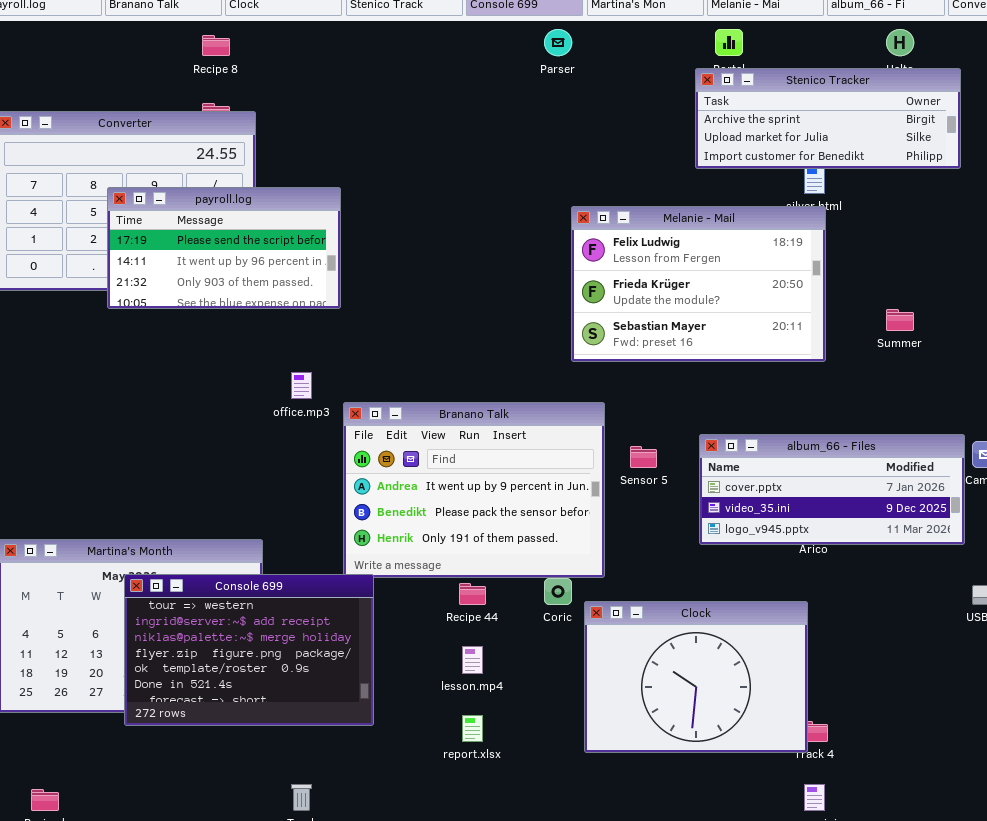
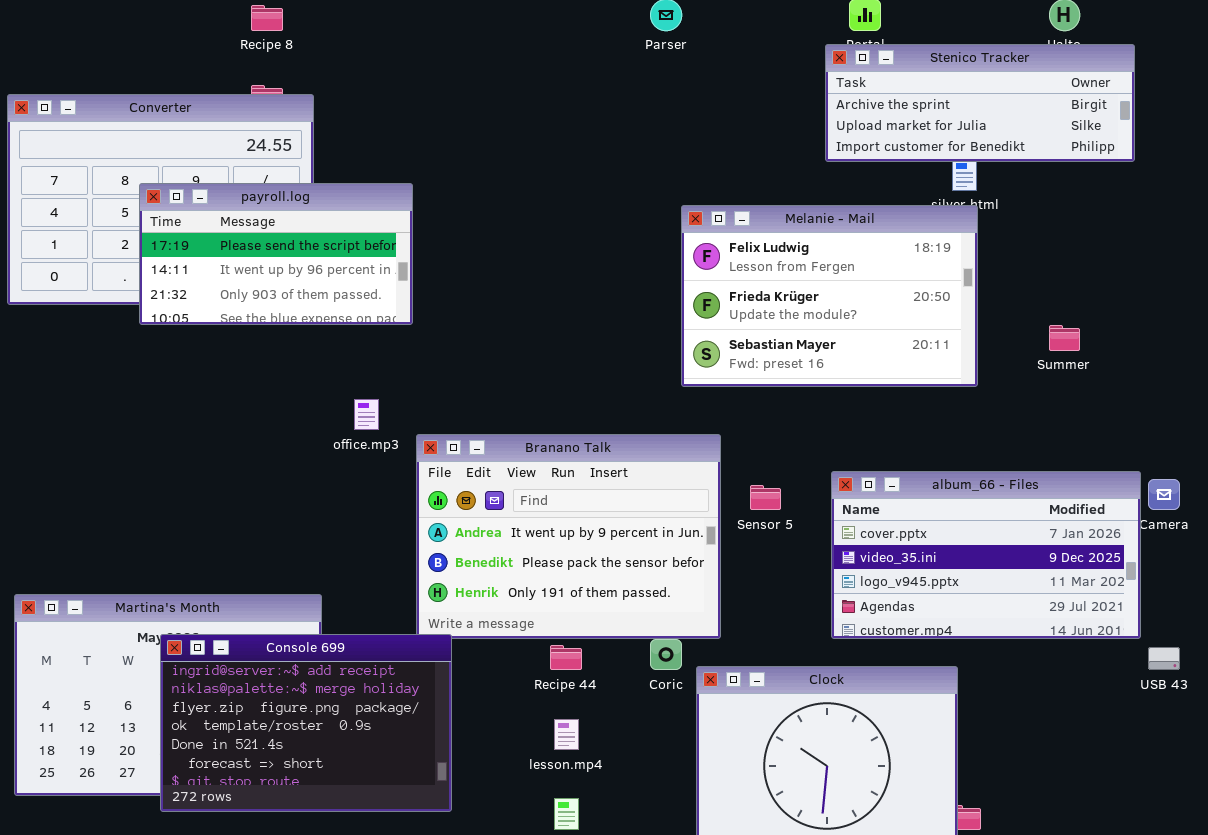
album_66 - Files: [699,434,965,545] -> [831,471,1141,639], resized
Console 699: [124,574,374,726] -> [160,634,452,812], scrolled down 1 row

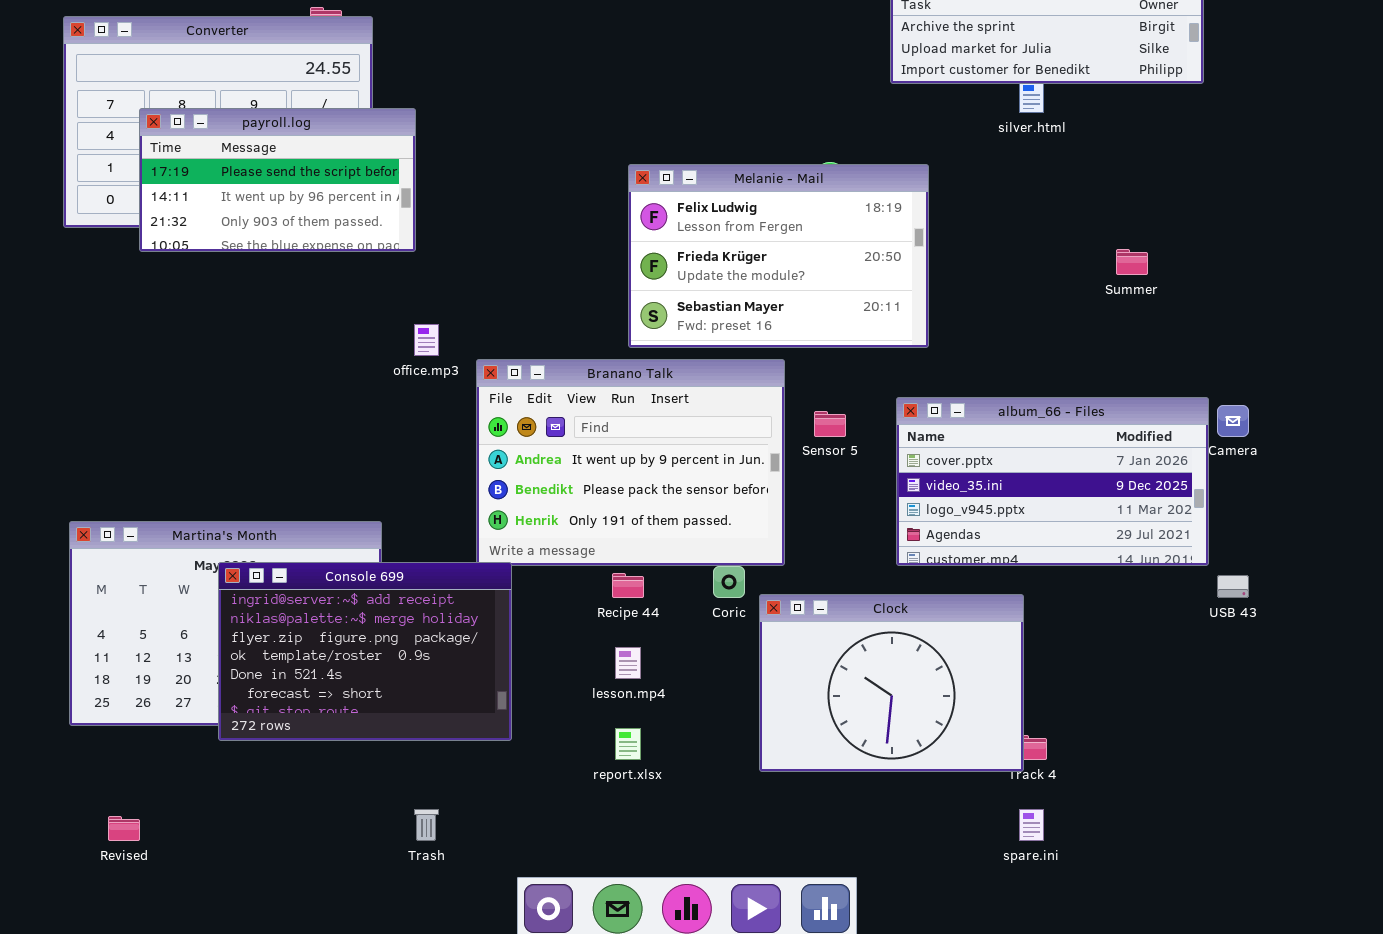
payroll.log: [139,183,413,325] -> [139,108,416,252], moved
Melanie - Mail: [681,205,978,387] -> [628,164,929,348], moved

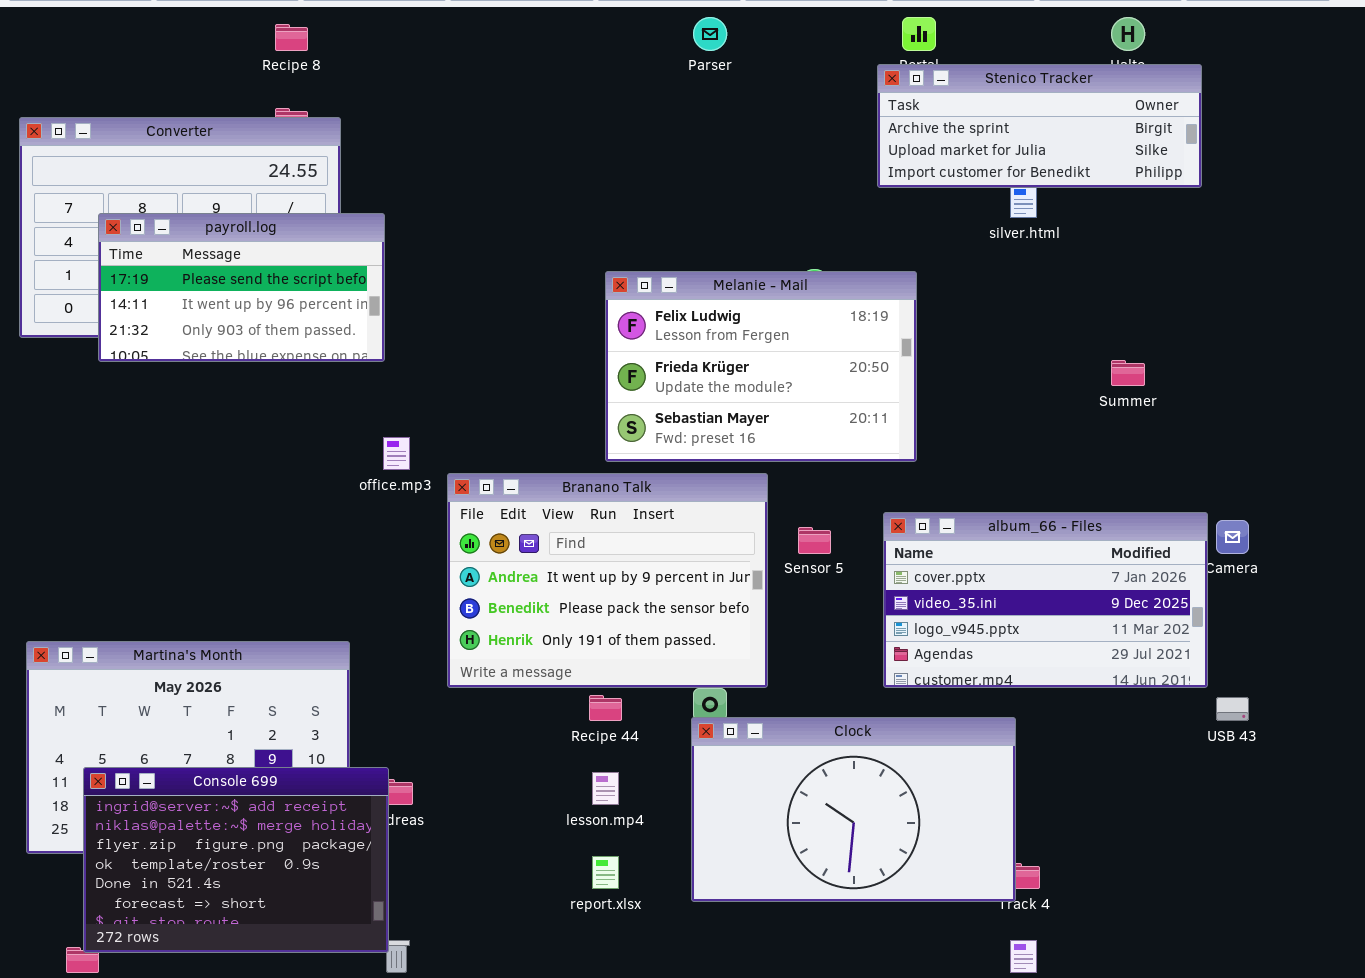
Console 699: [218,562,512,741] -> [83,767,389,953], moved
Clock: [759,594,1024,772] -> [691,717,1016,902], resized

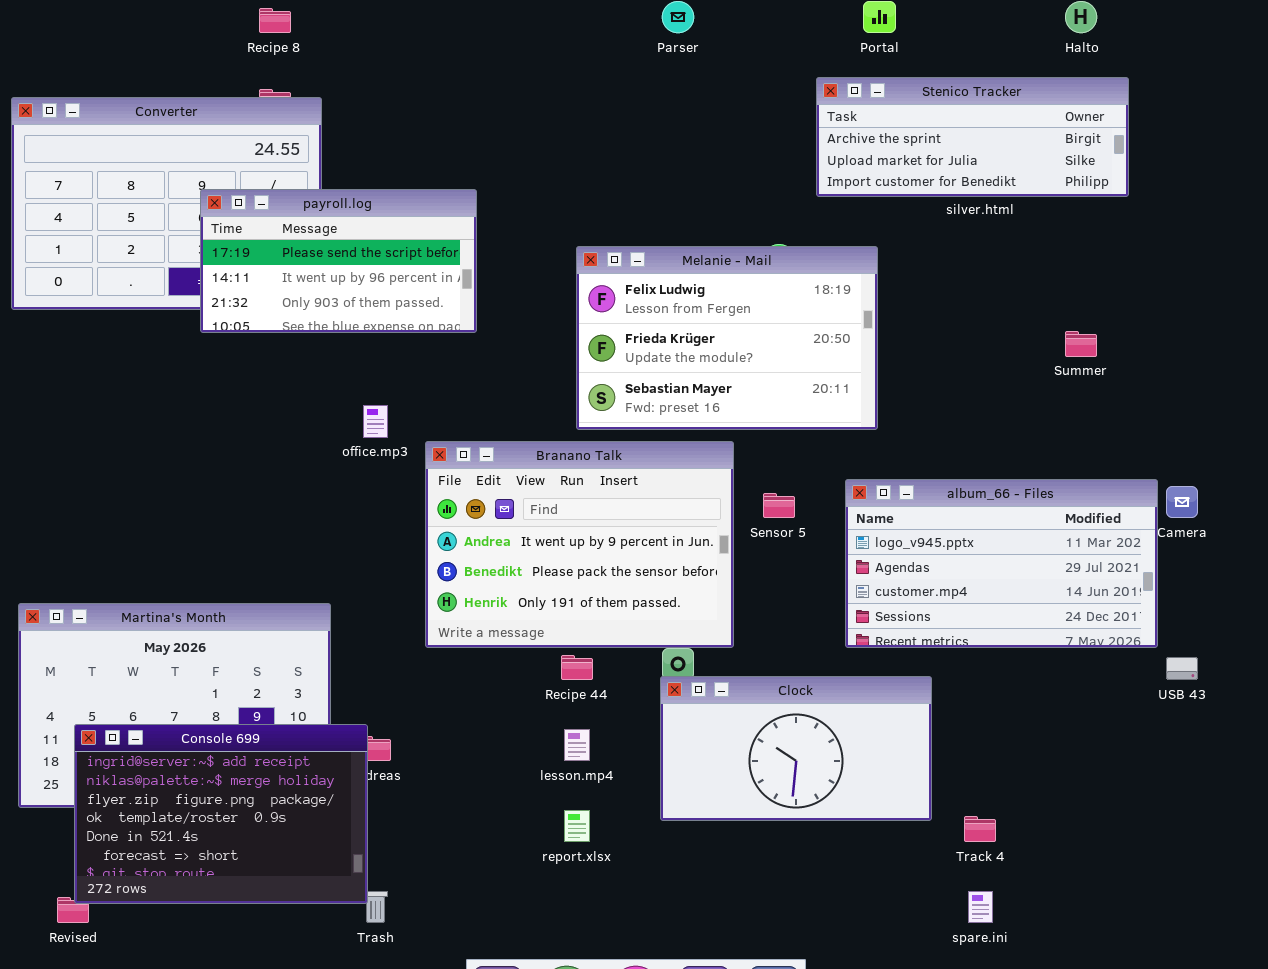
Stenico Tracker: [877,64,1202,188] -> [816,77,1129,197], moved
payroll.log: [98,213,385,362] -> [200,189,477,333], moved
album_66 - Files: [883,512,1208,688] -> [845,479,1158,648], scrolled down 2 rows
Clock: [691,717,1016,902] -> [660,676,932,821], resized

